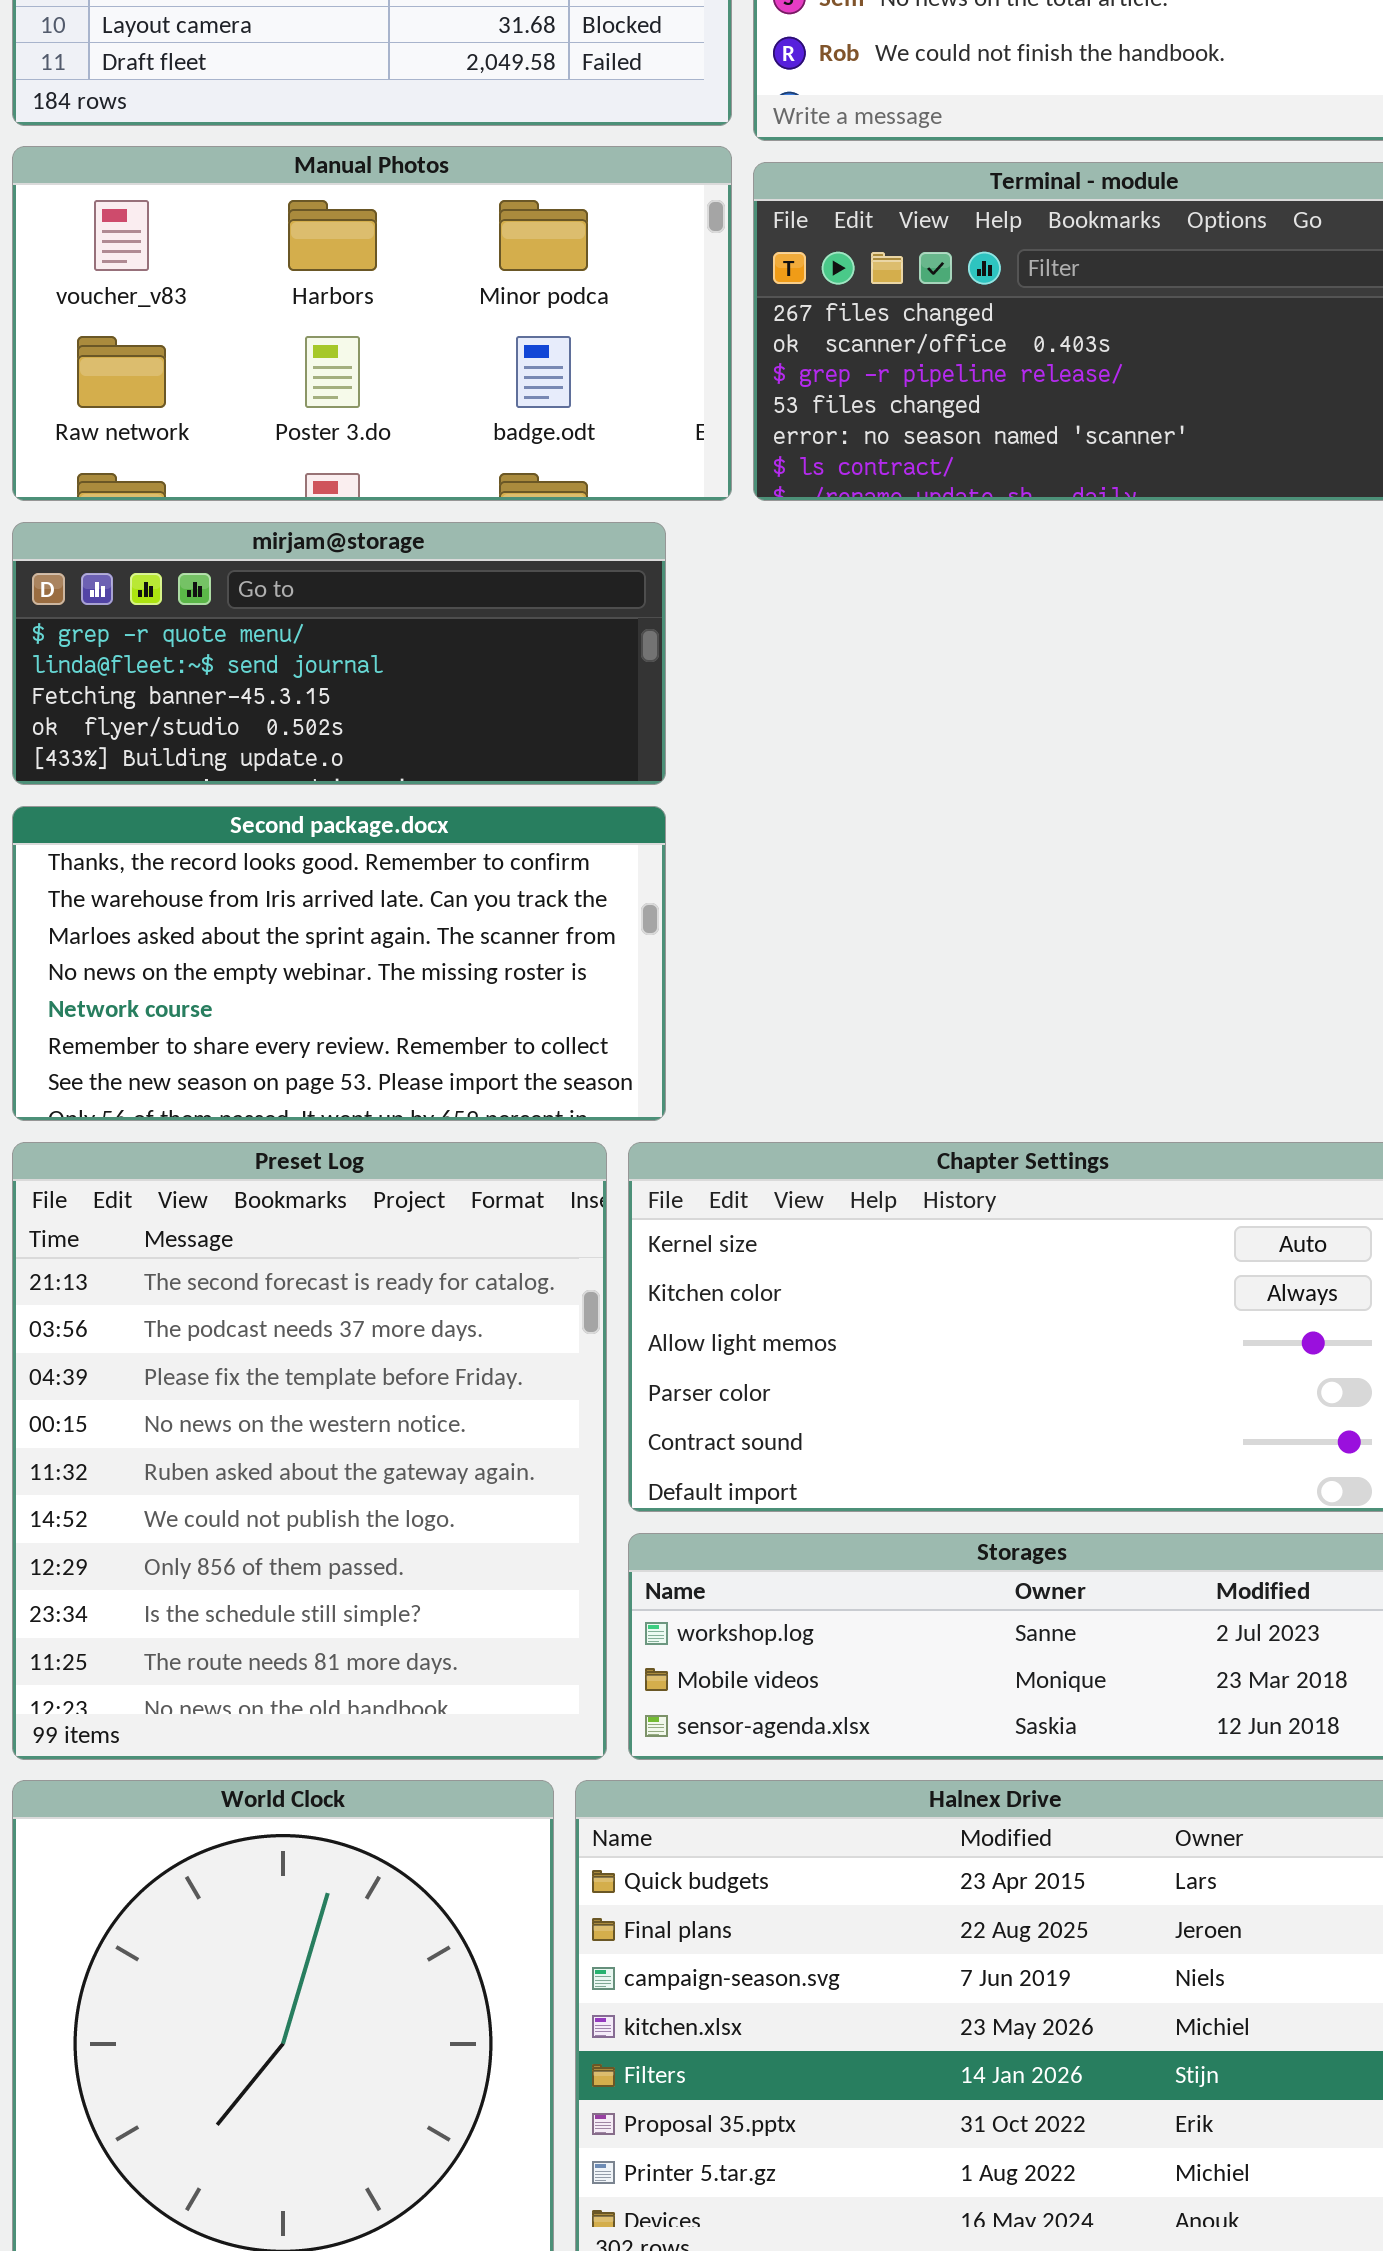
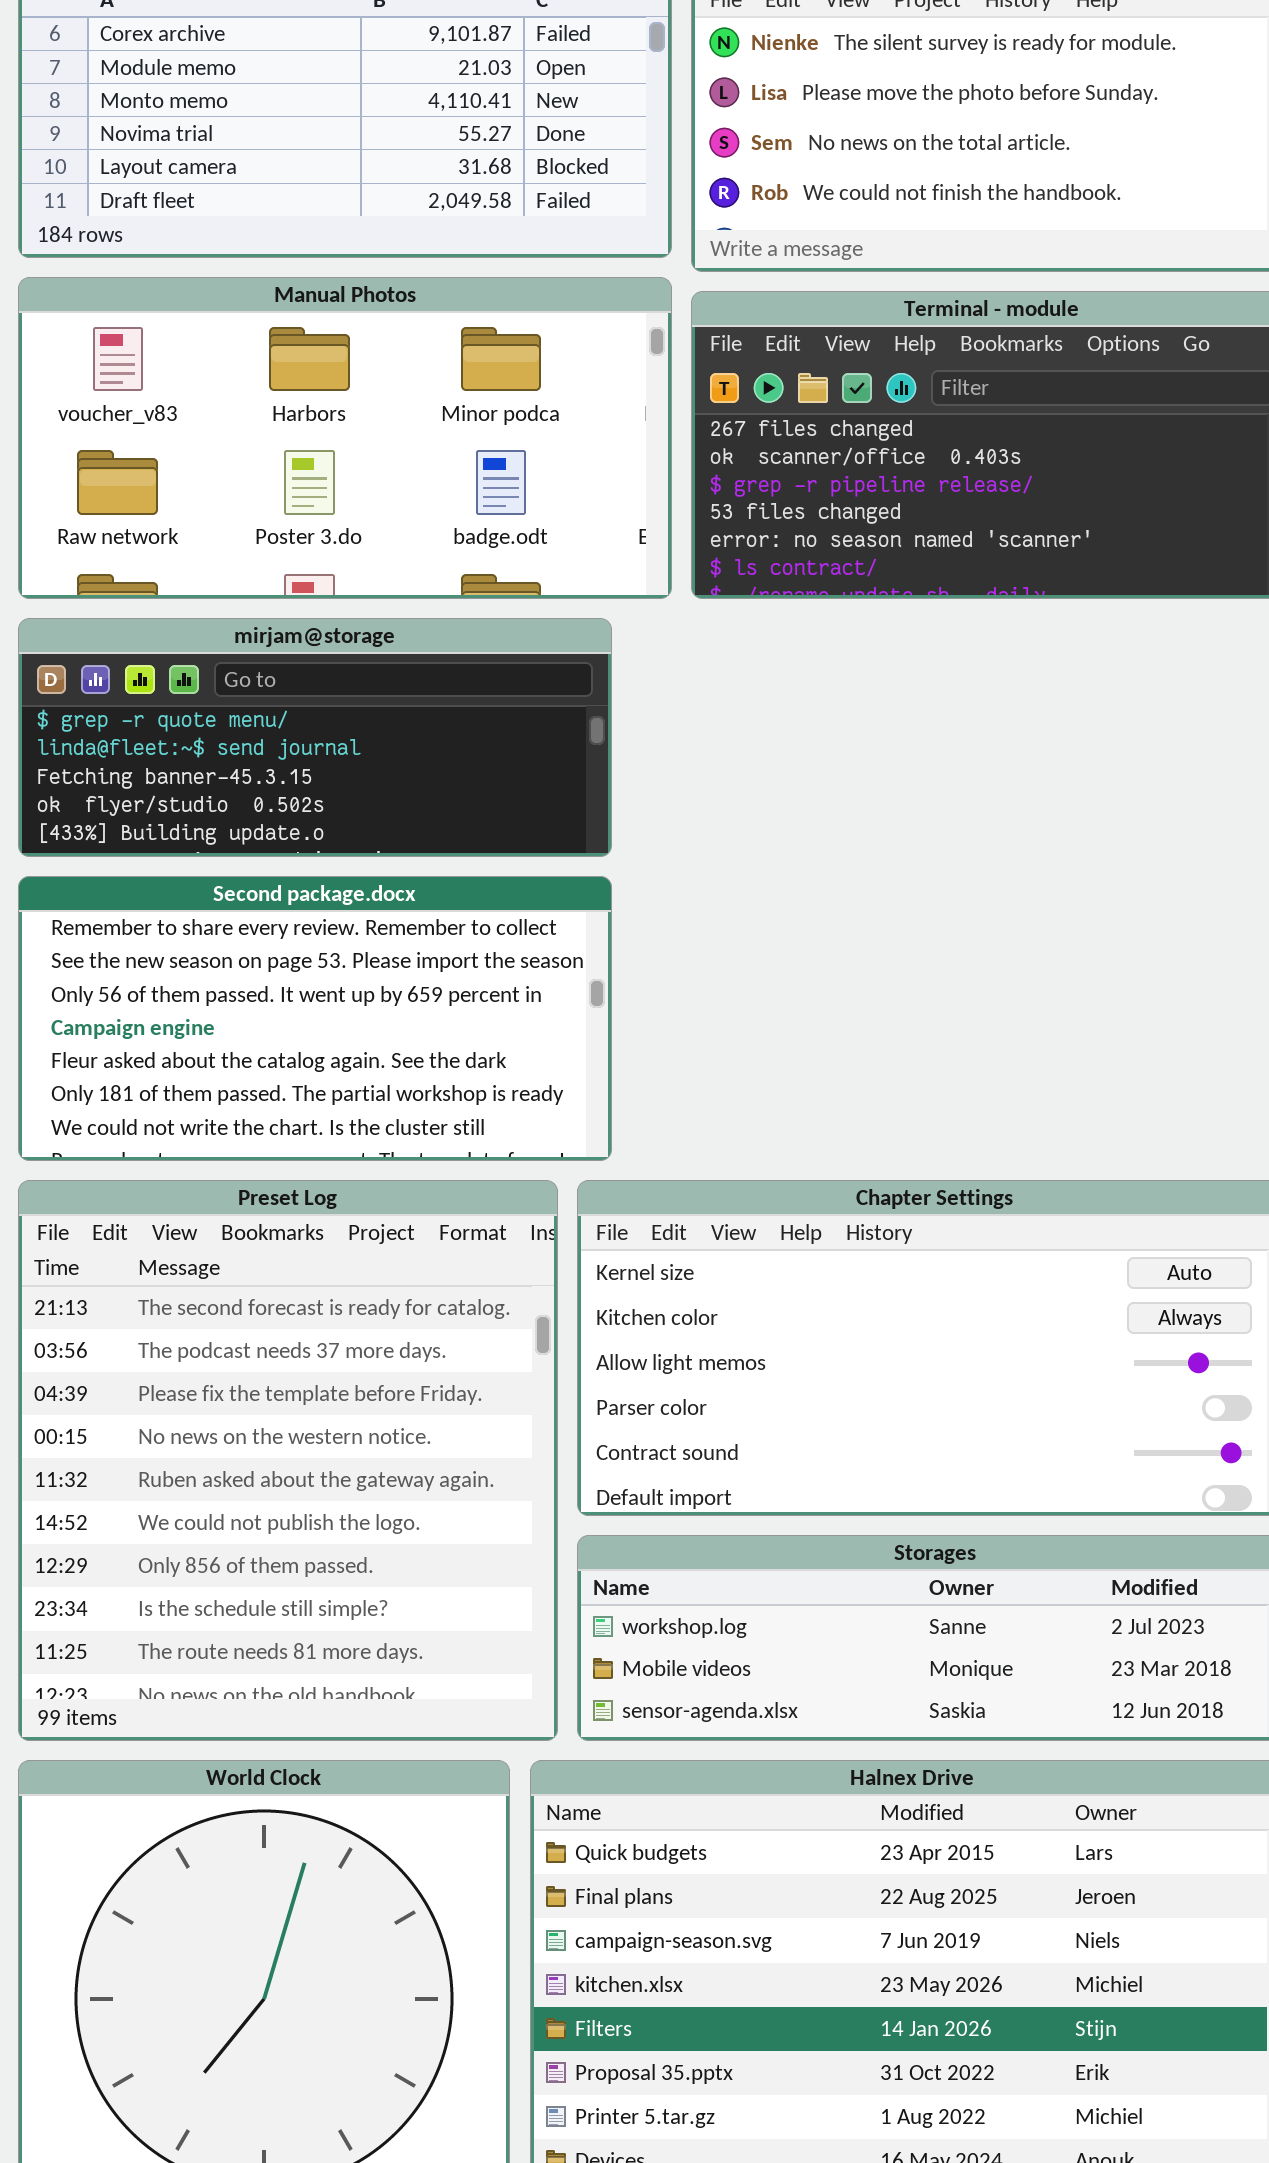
Second package.docx: [12,806,666,1121] -> [18,876,612,1161], scrolled down 5 rows

